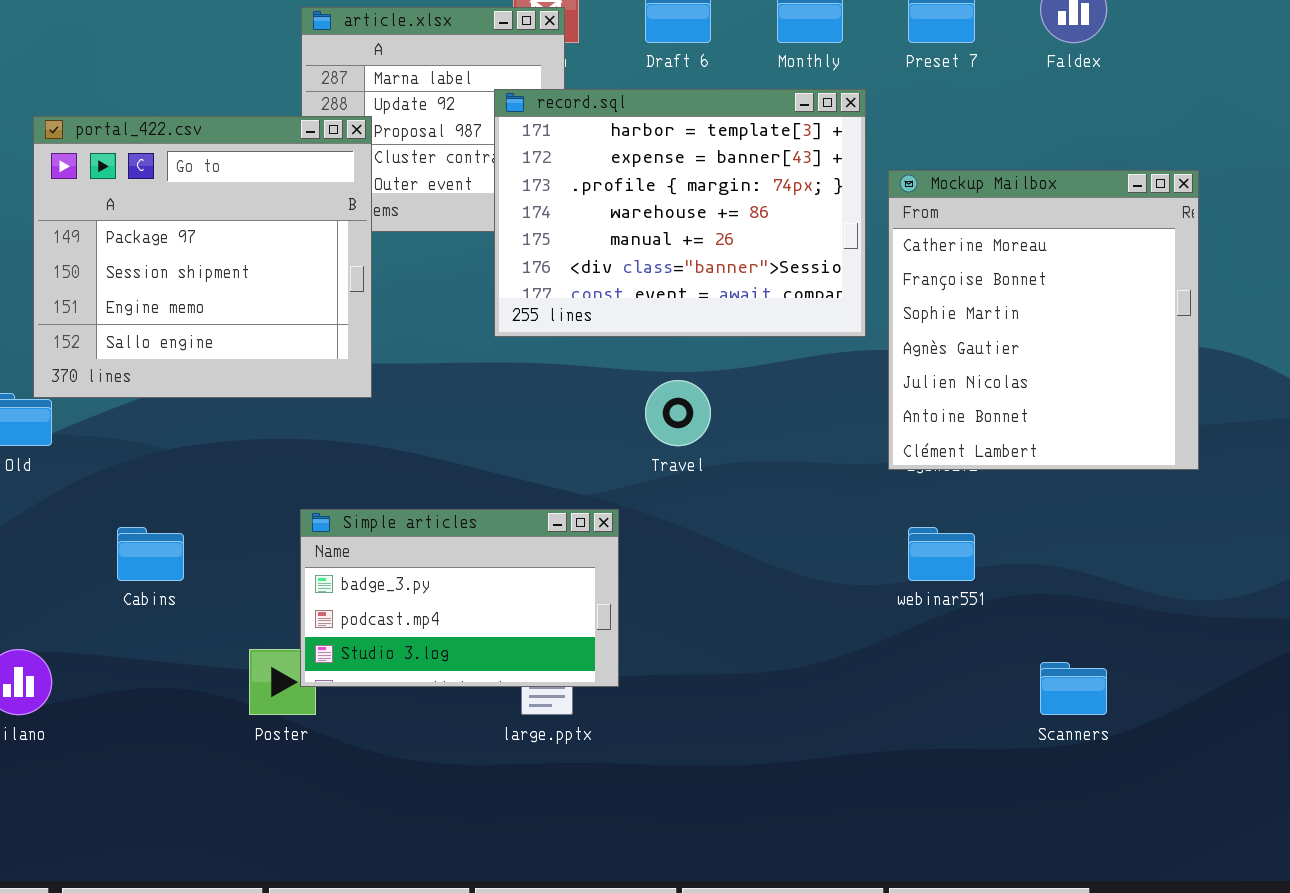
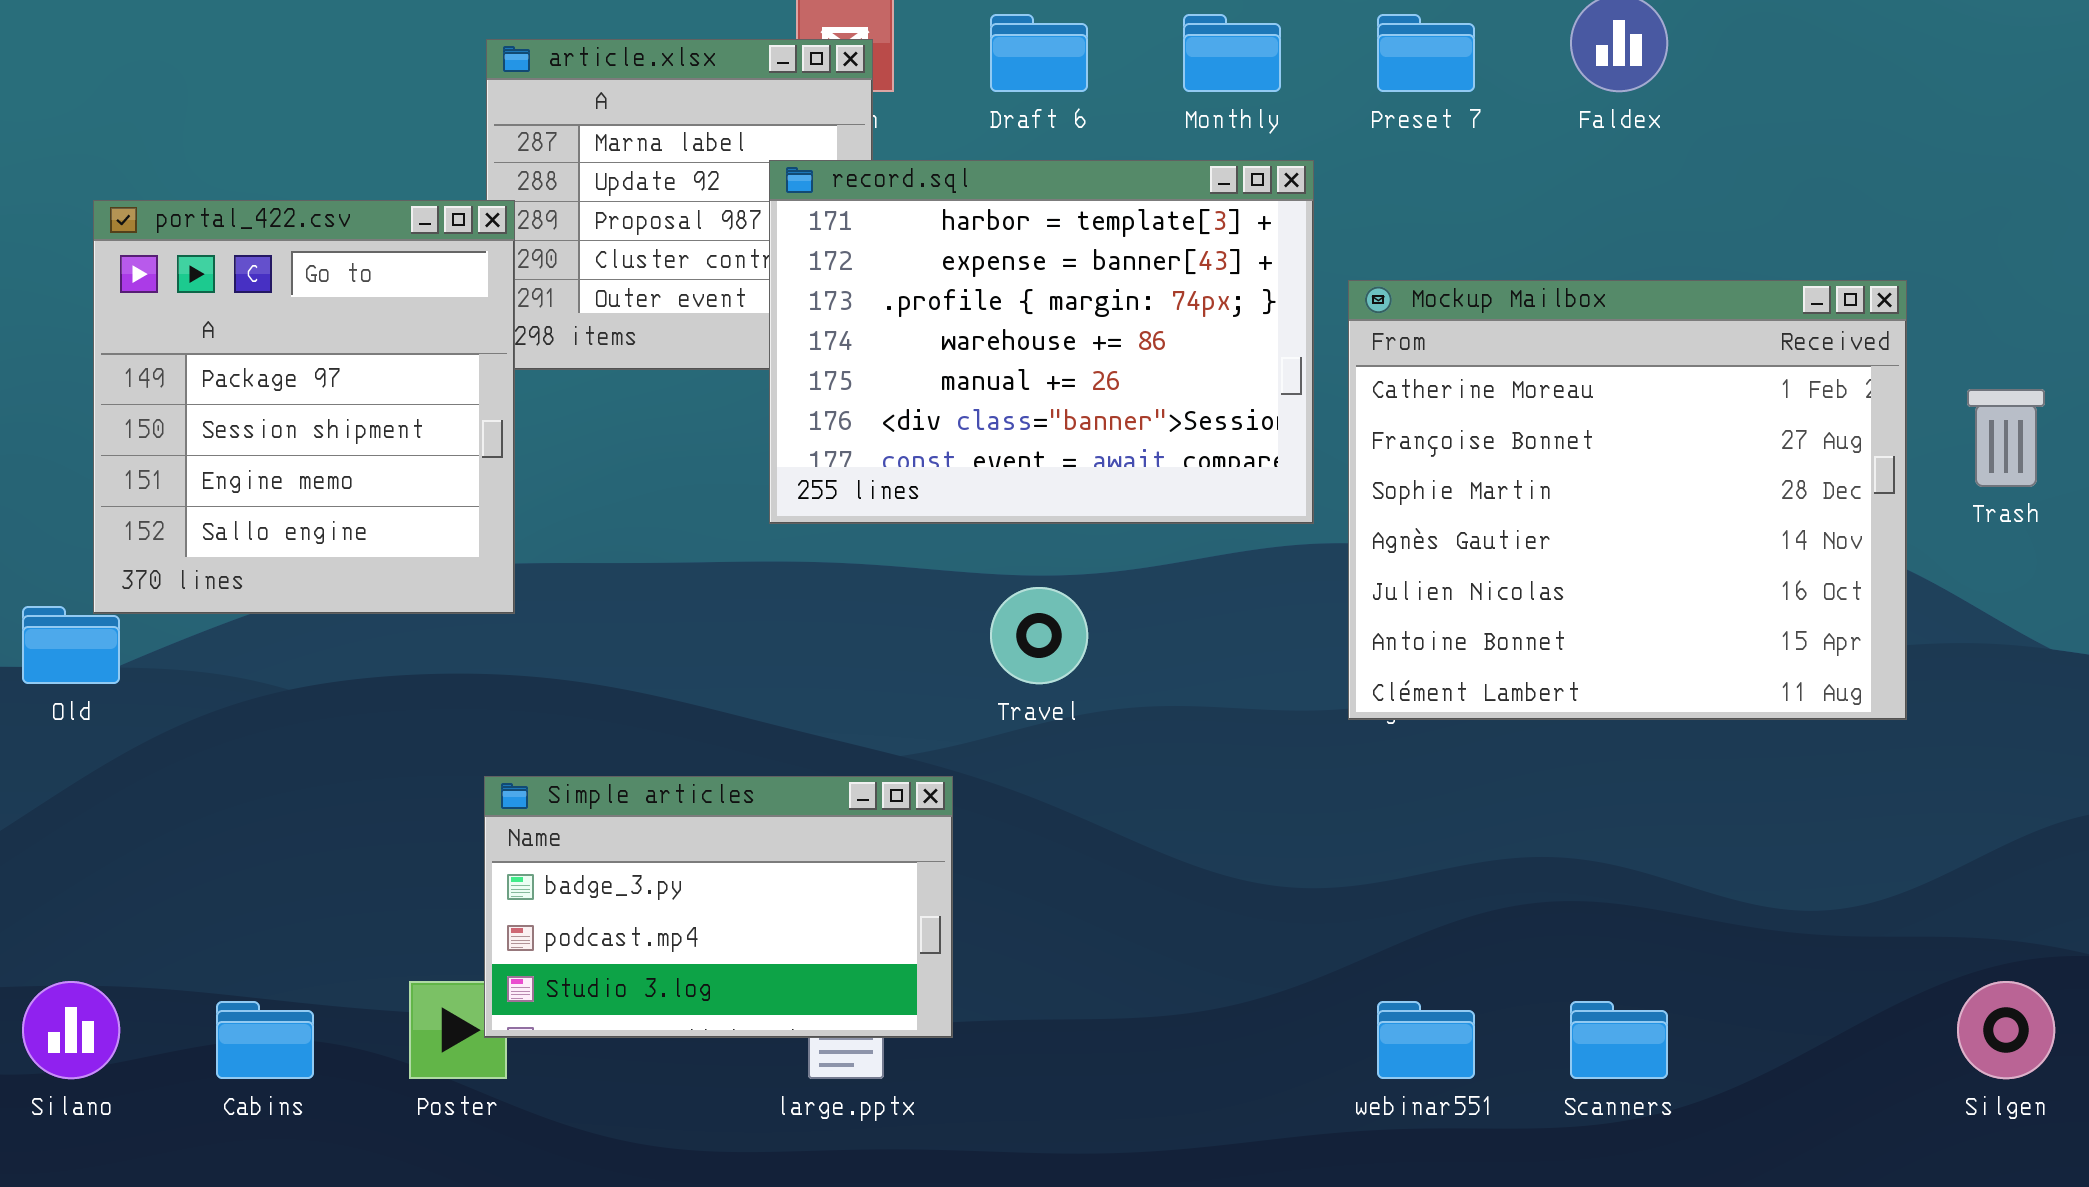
portal_422.csv: [33,116,372,398] -> [93,200,515,614], resized
Mockup Mailbox: [888,170,1199,470] -> [1348,280,1907,720], resized
Cabins: [117,527,184,581] -> [216,1001,314,1079], moved
webinar551: [908,527,975,581] -> [1377,1001,1475,1079], moved

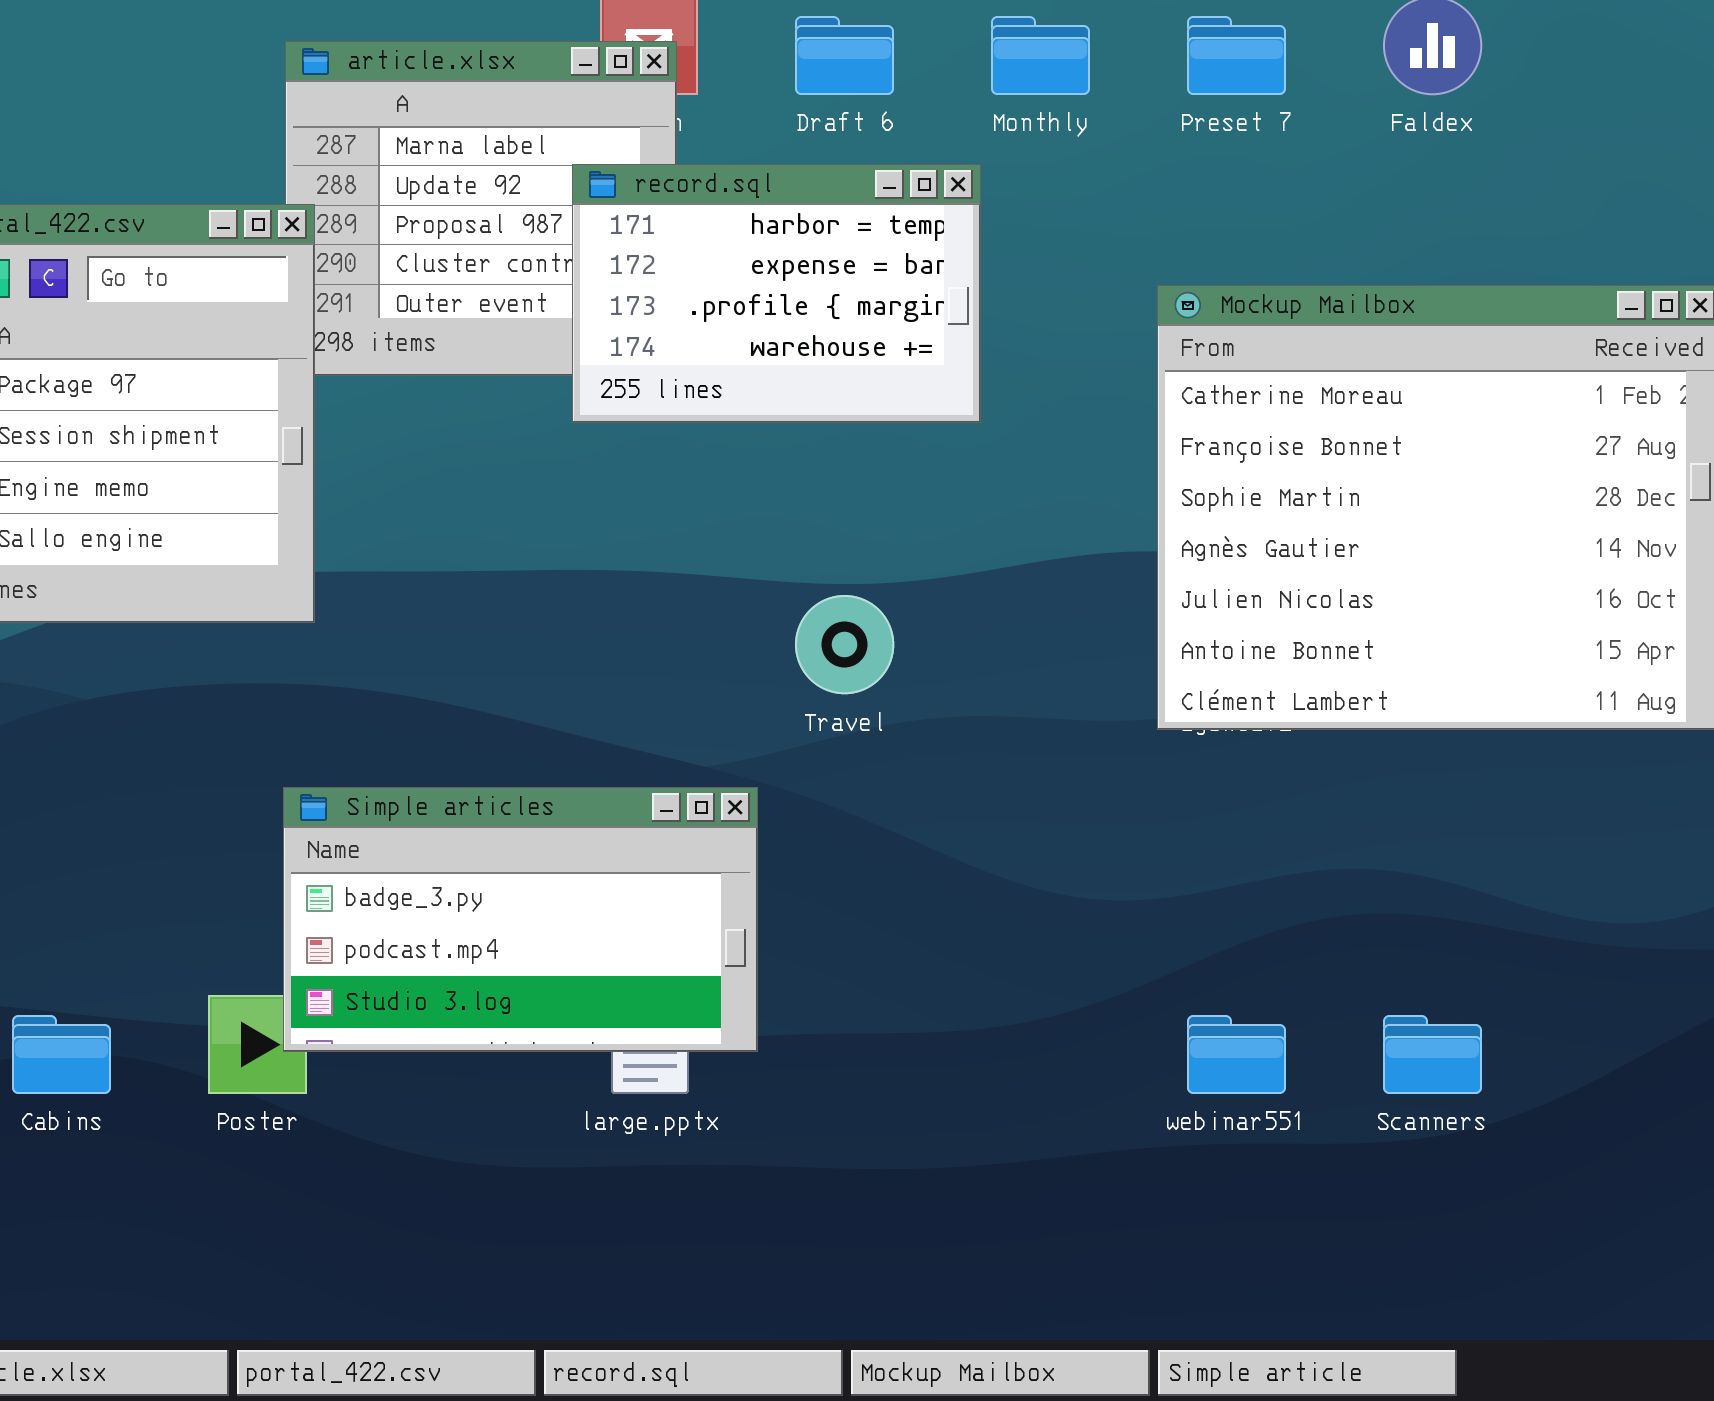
record.sql: [769,160,1314,524] -> [572,164,981,423], resized

